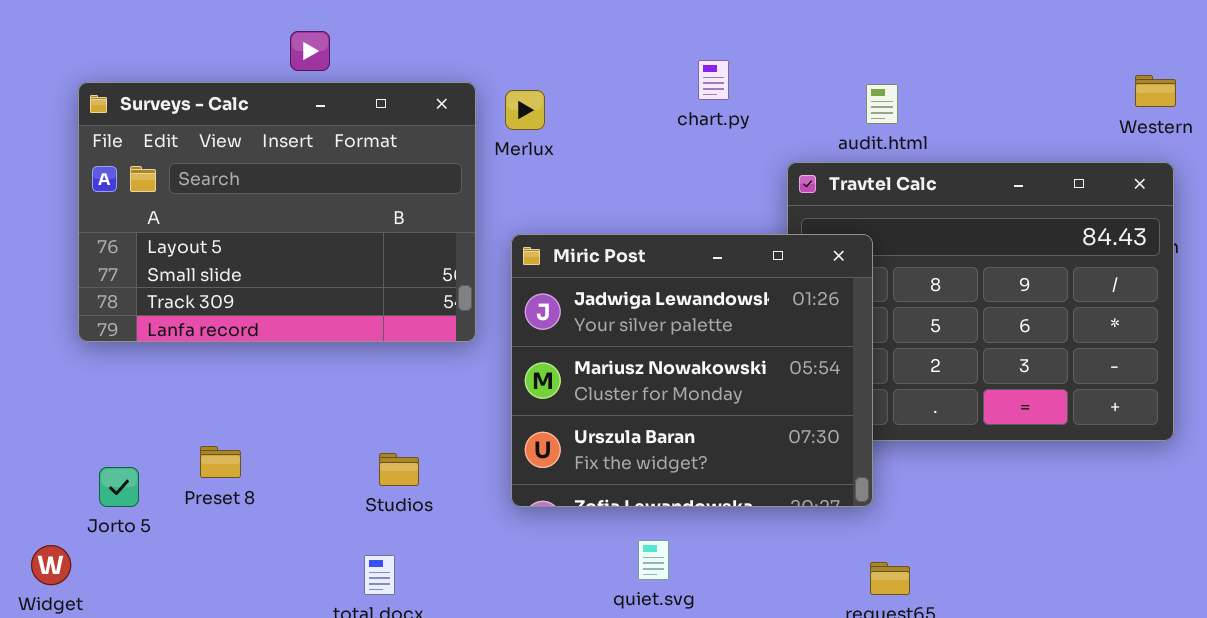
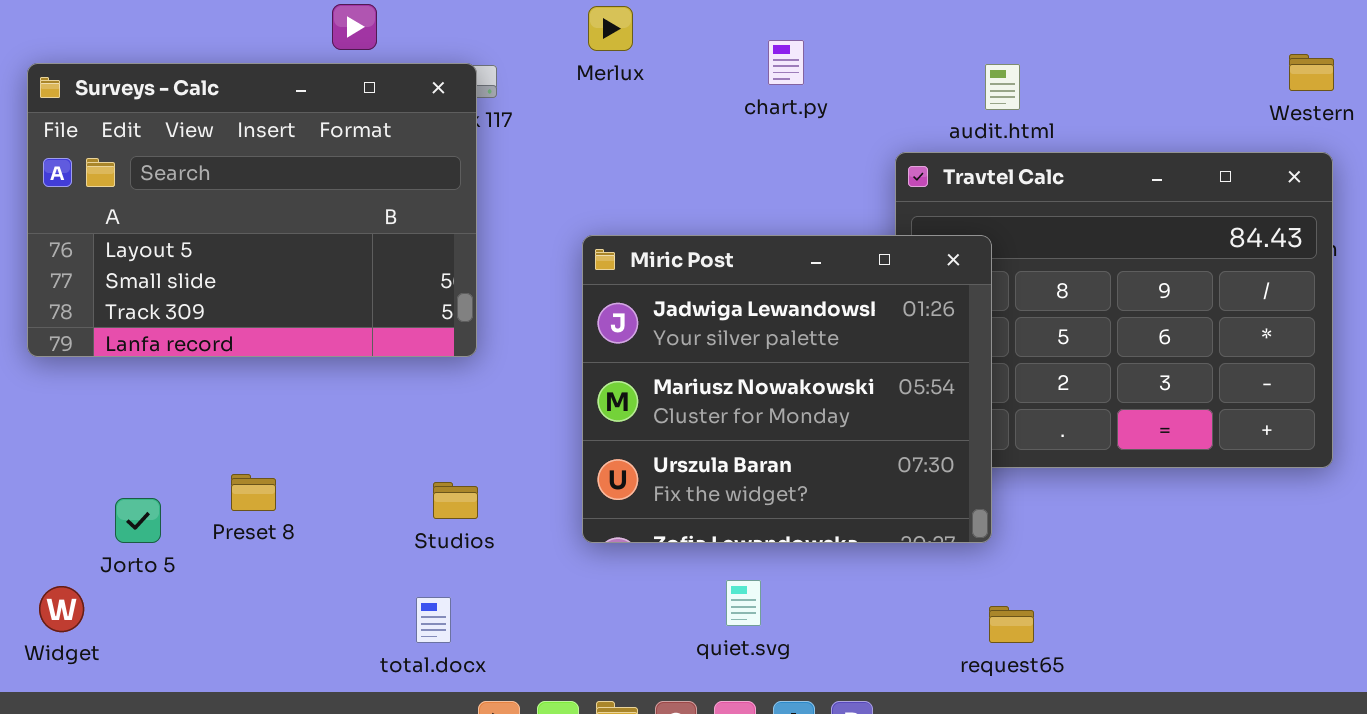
chart.py: [698,60,729,100] -> [768,40,804,85], moved
Surveys - Calc: [78,82,476,342] -> [27,63,477,357], moved
Merlux: [505,90,545,130] -> [588,6,633,51], moved

